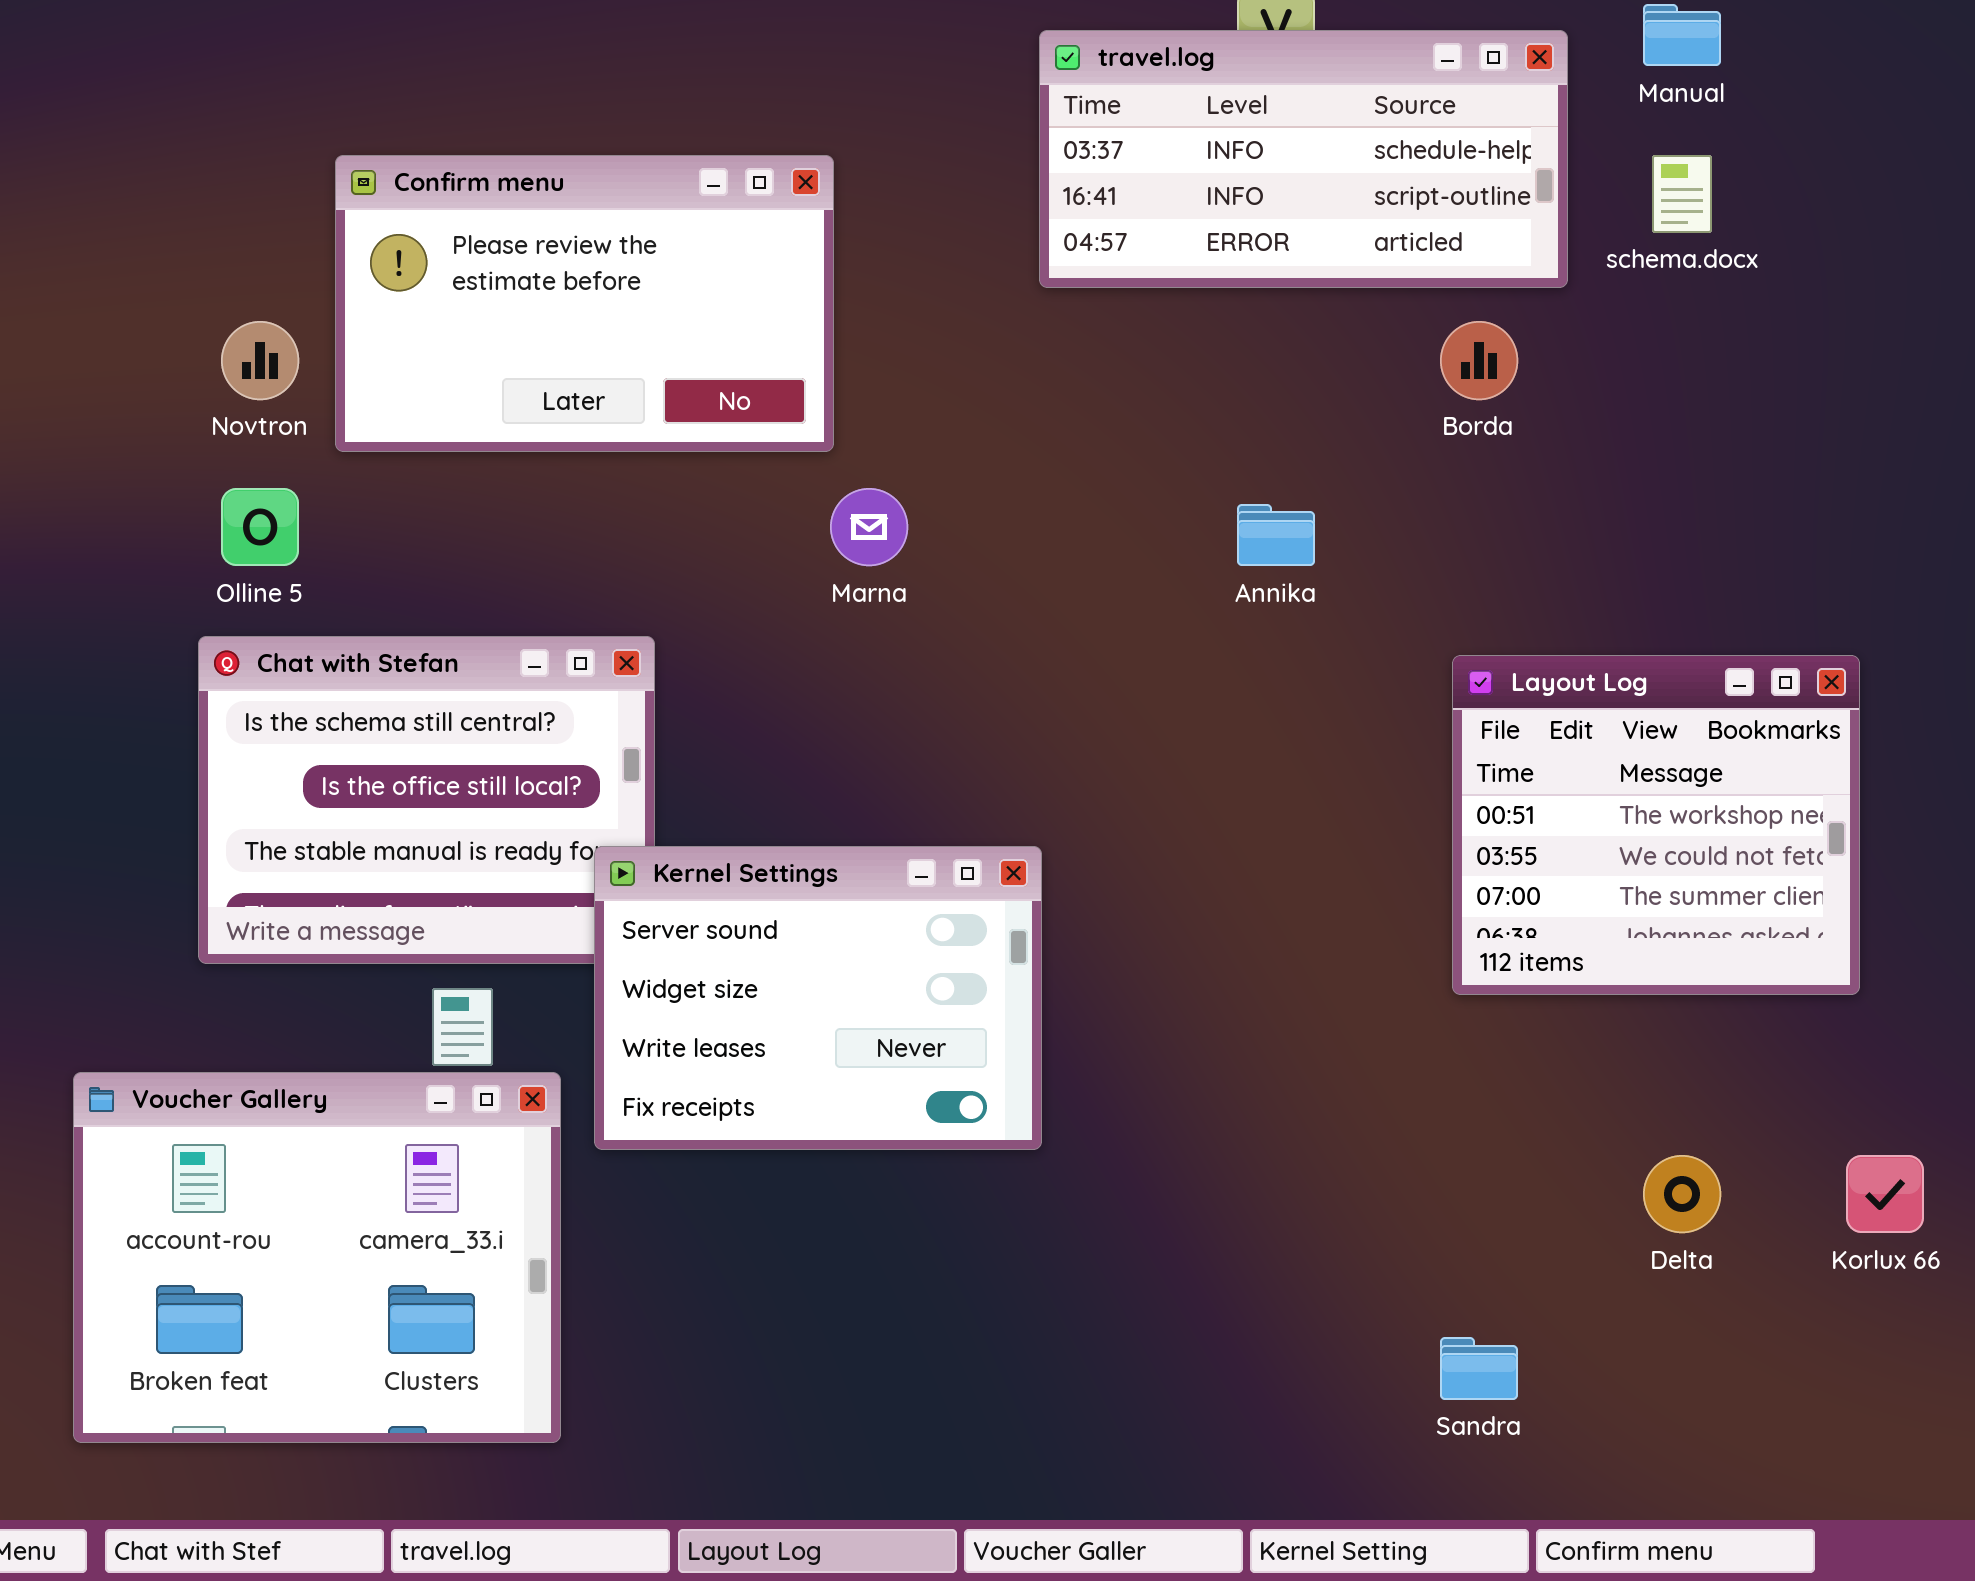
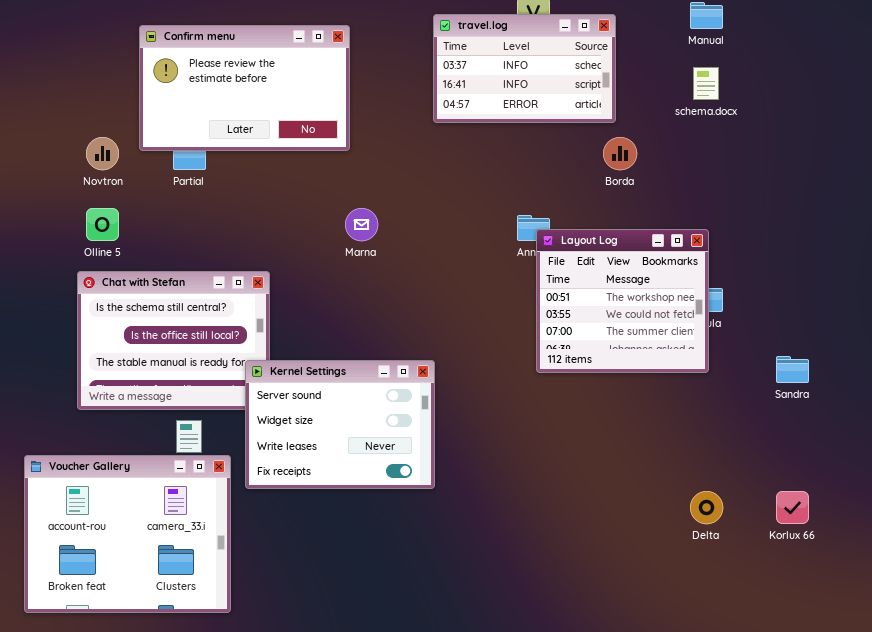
travel.log: [1039,30,1568,288] -> [433,14,616,123], resized
Confirm menu: [335,155,834,452] -> [139,25,350,151], moved
Layout Log: [1452,655,1860,995] -> [536,229,709,373], moved
Sandra: [1440,1337,1518,1400] -> [776,356,809,383], moved

